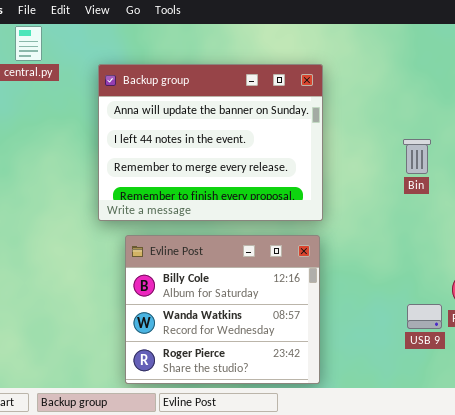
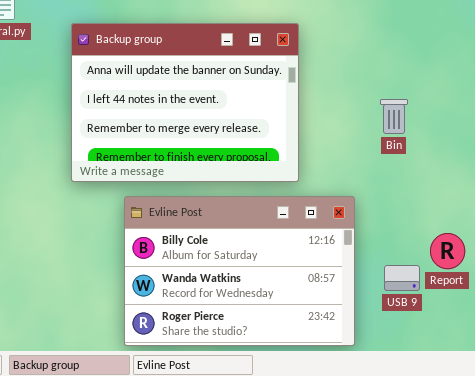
Evline Post: [125,235,320,384] -> [124,196,355,346], moved, resized

